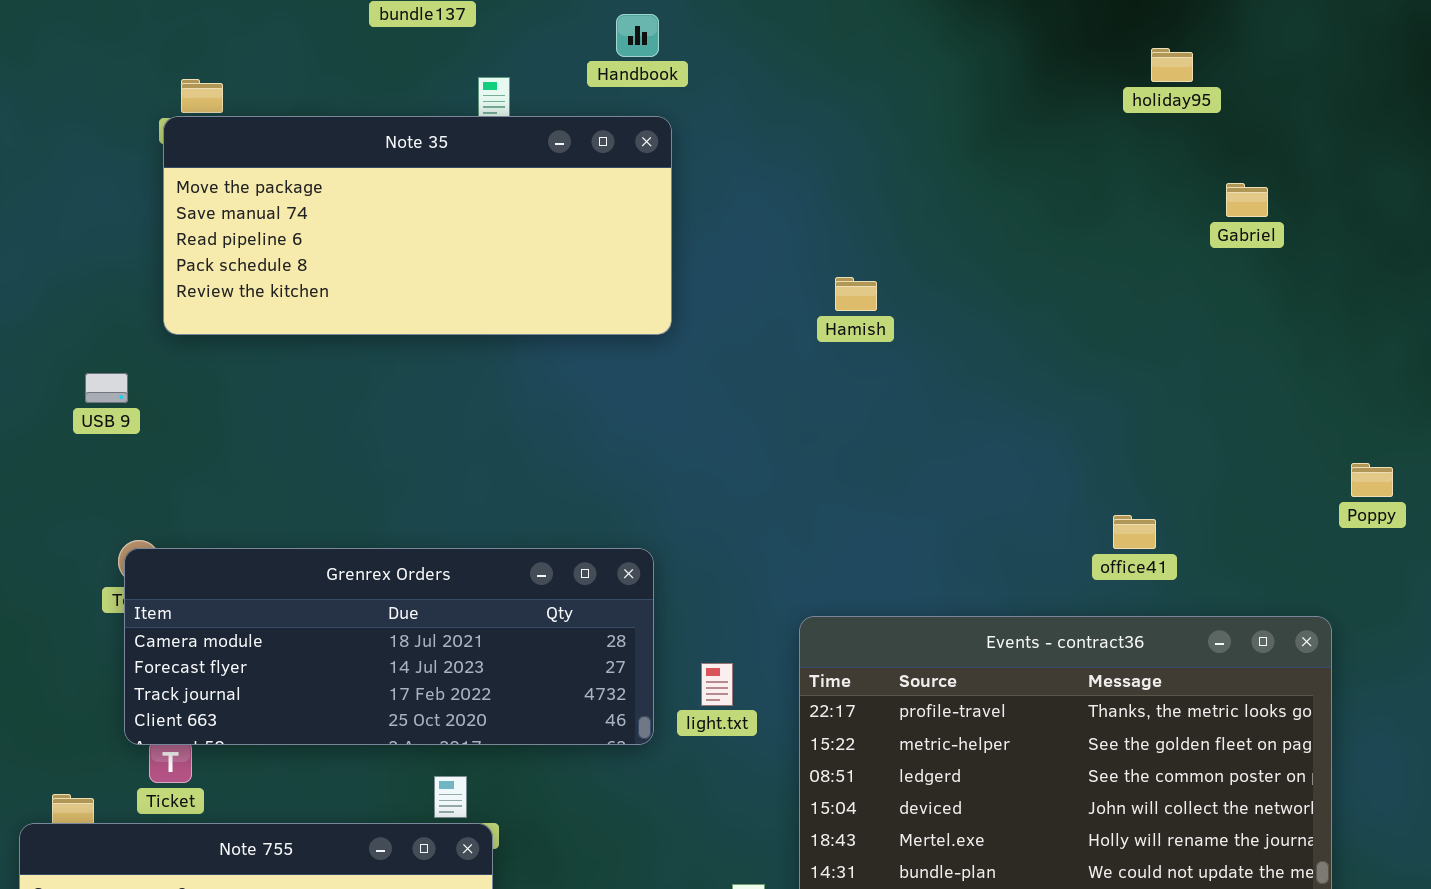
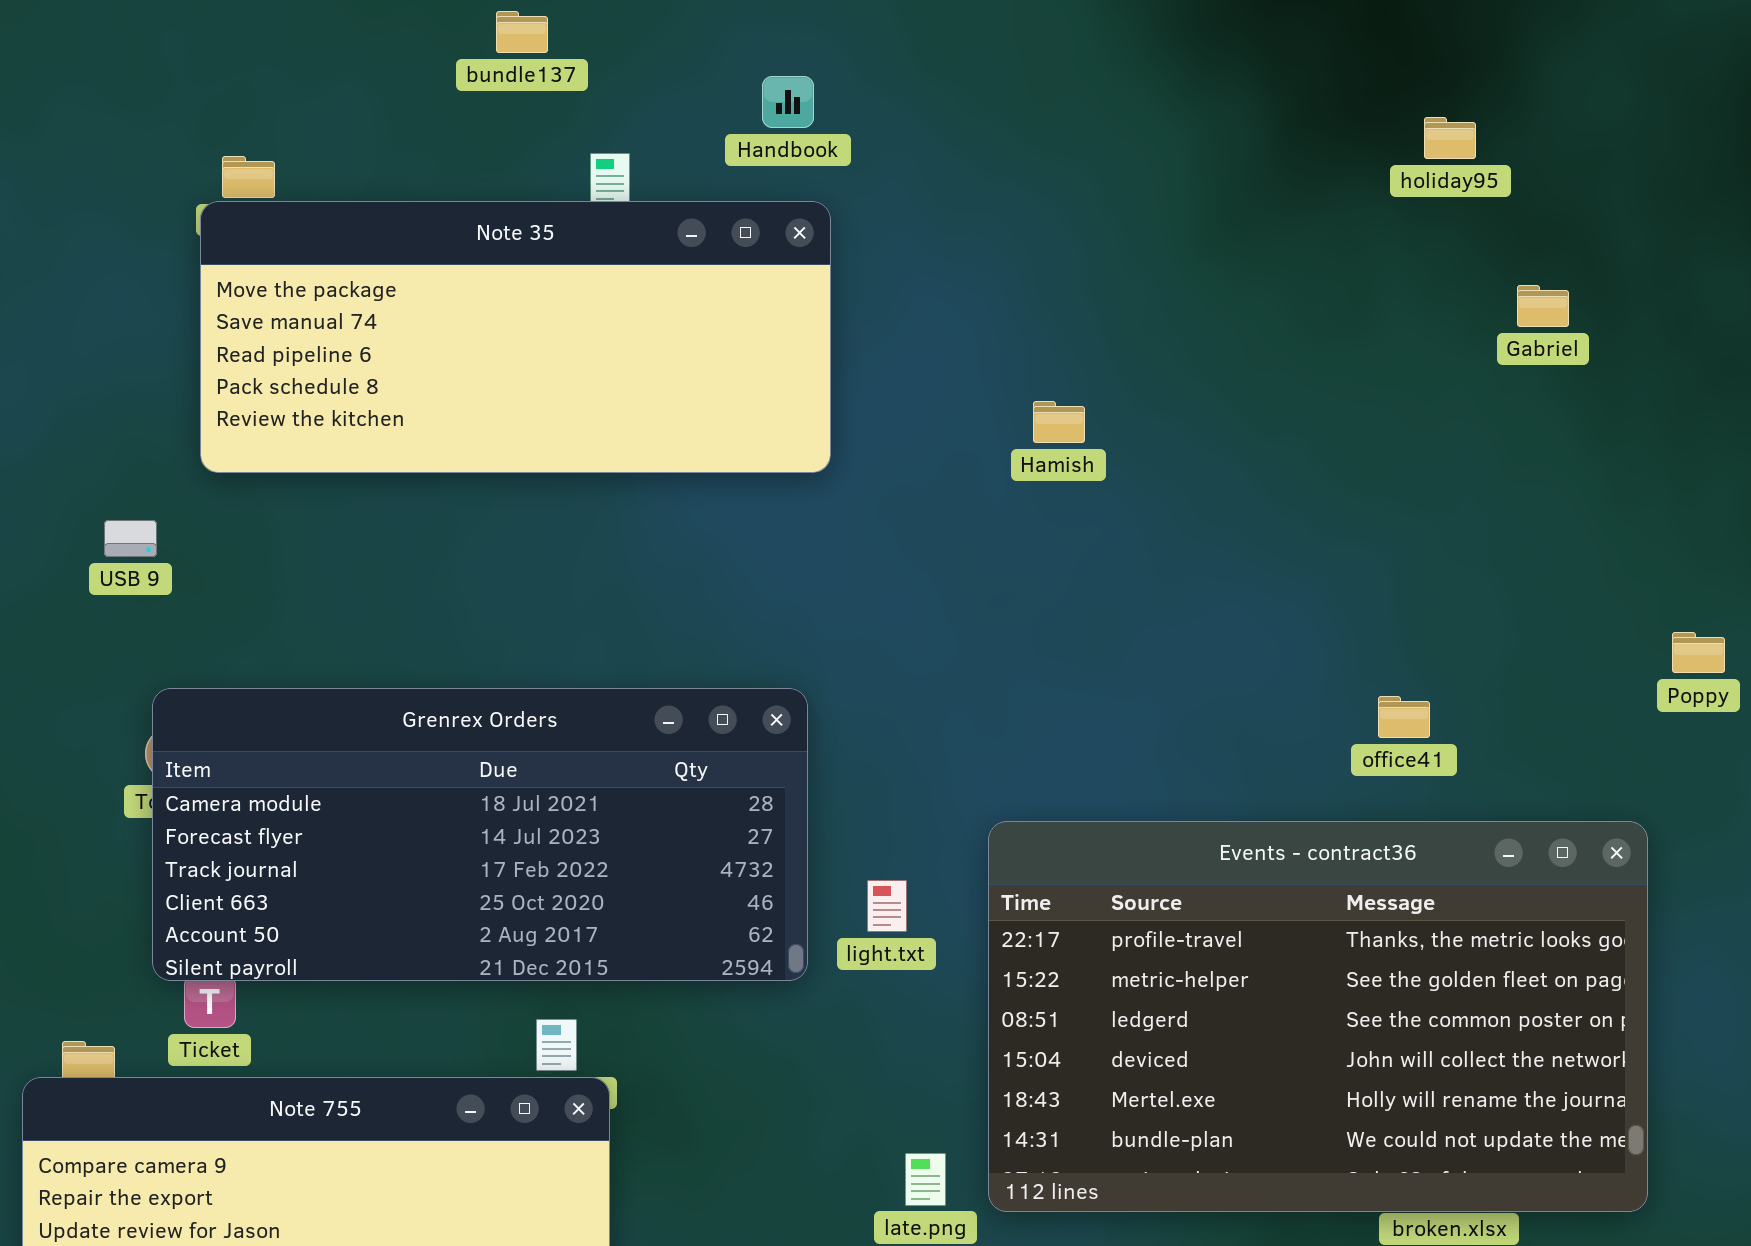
Grenrex Orders: [124,548,654,745] -> [152,688,808,981], resized

